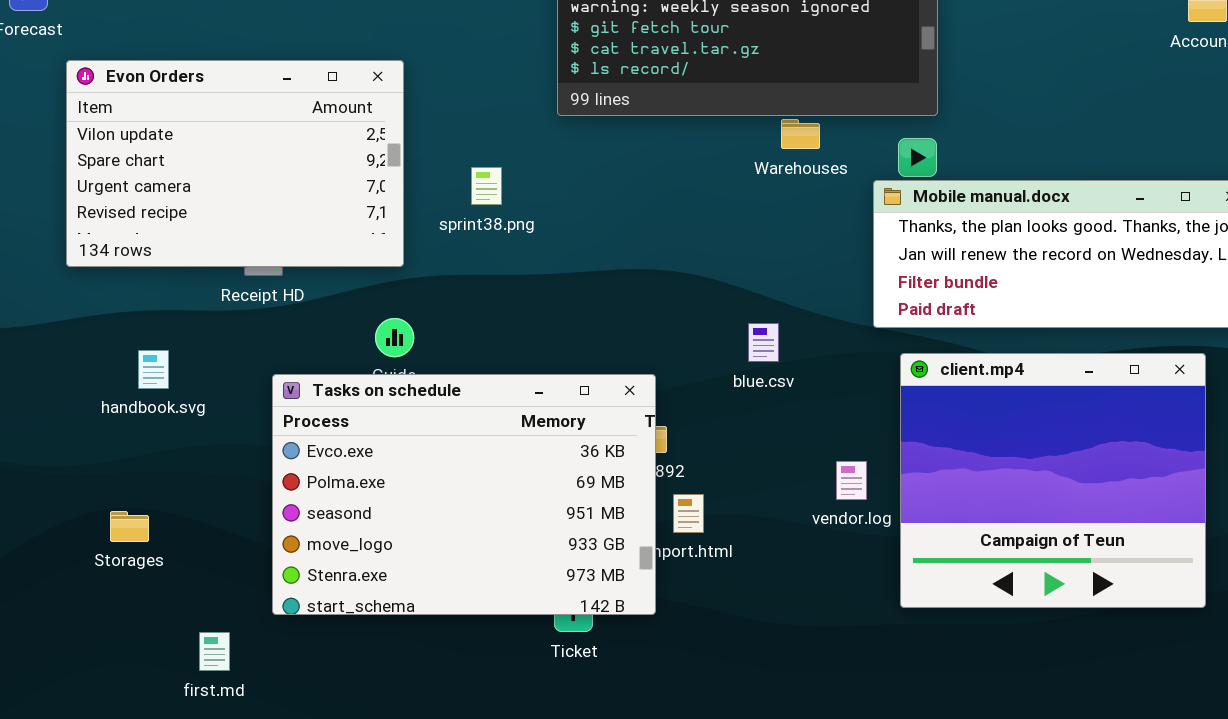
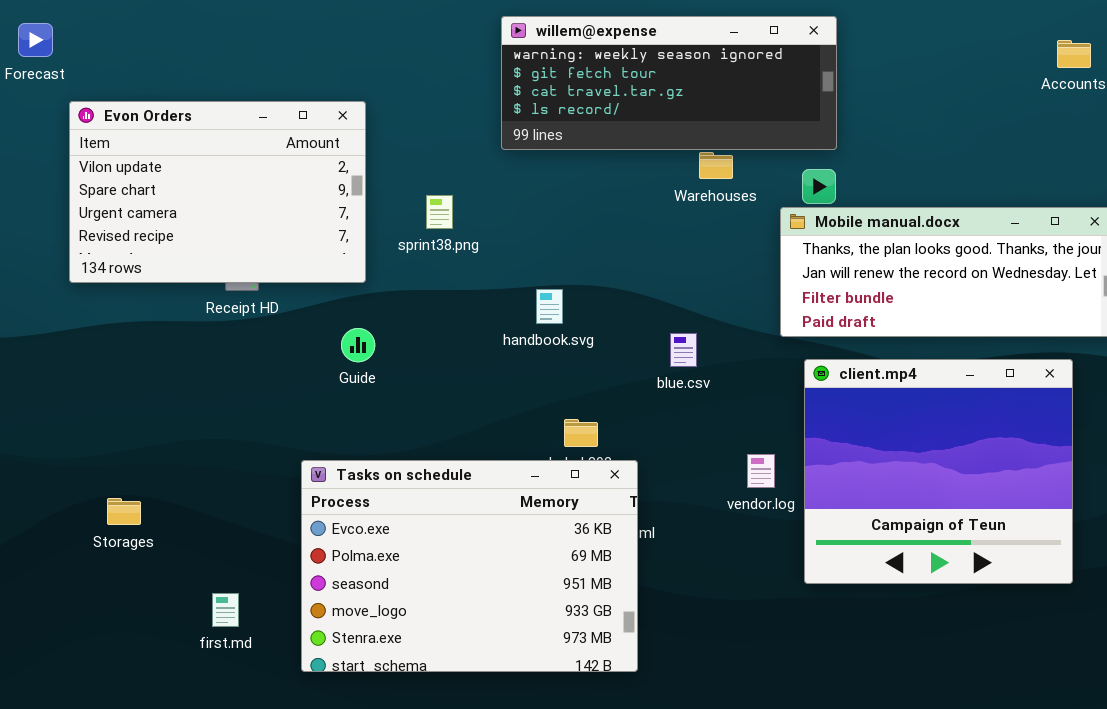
handbook.svg: [138,350,169,389] -> [536,289,563,324], moved
Tasks on schedule: [272,374,656,615] -> [301,460,638,672], moved
first.md: [199,632,230,671] -> [212,593,239,627], moved

